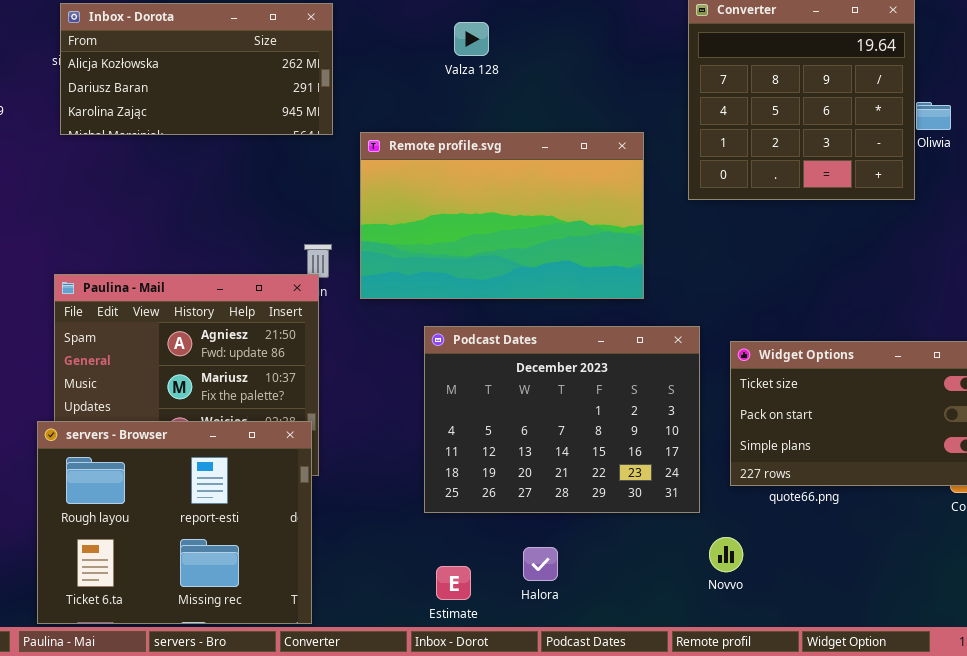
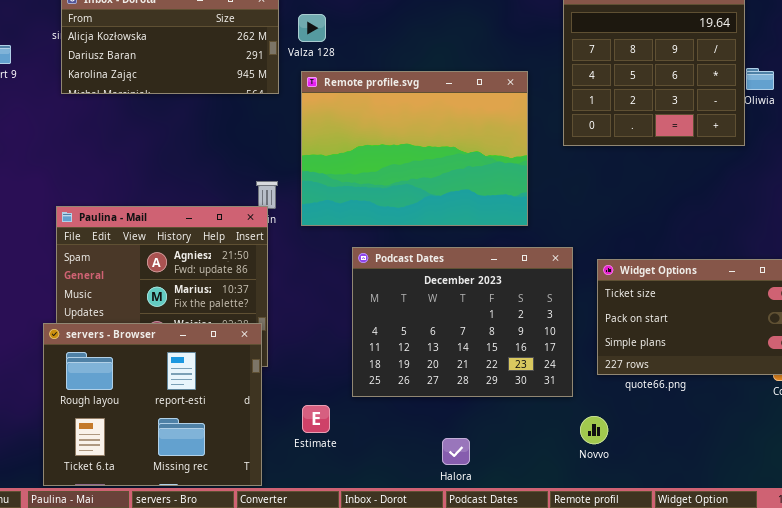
Valza 128: [454,22,489,56] -> [298,14,326,42], moved
Remote profile.svg: [360,132,644,299] -> [301,71,528,226], resized
Halora: [523,547,558,581] -> [442,438,470,465], moved
Estimate: [436,566,471,600] -> [302,405,330,433], moved

